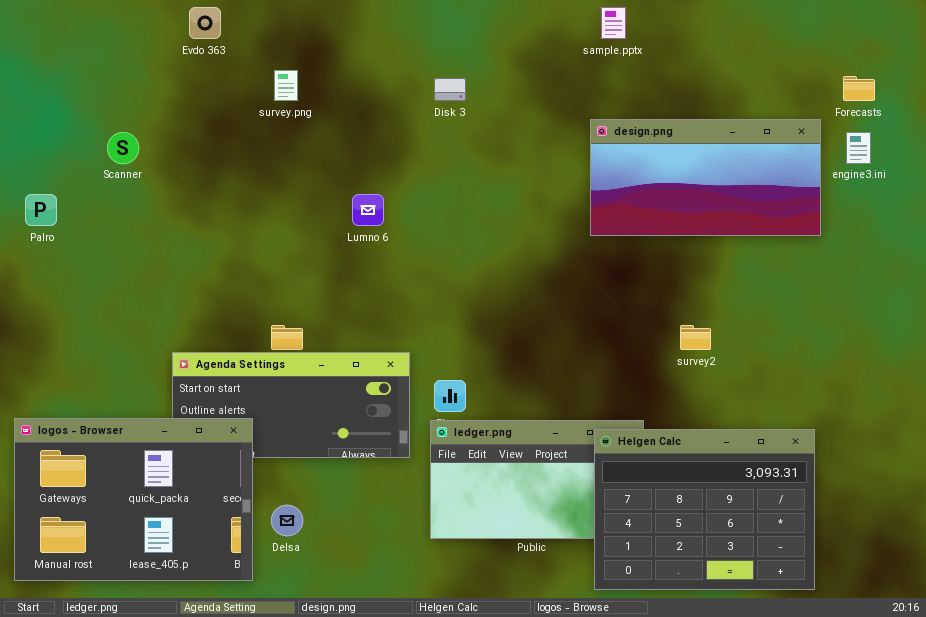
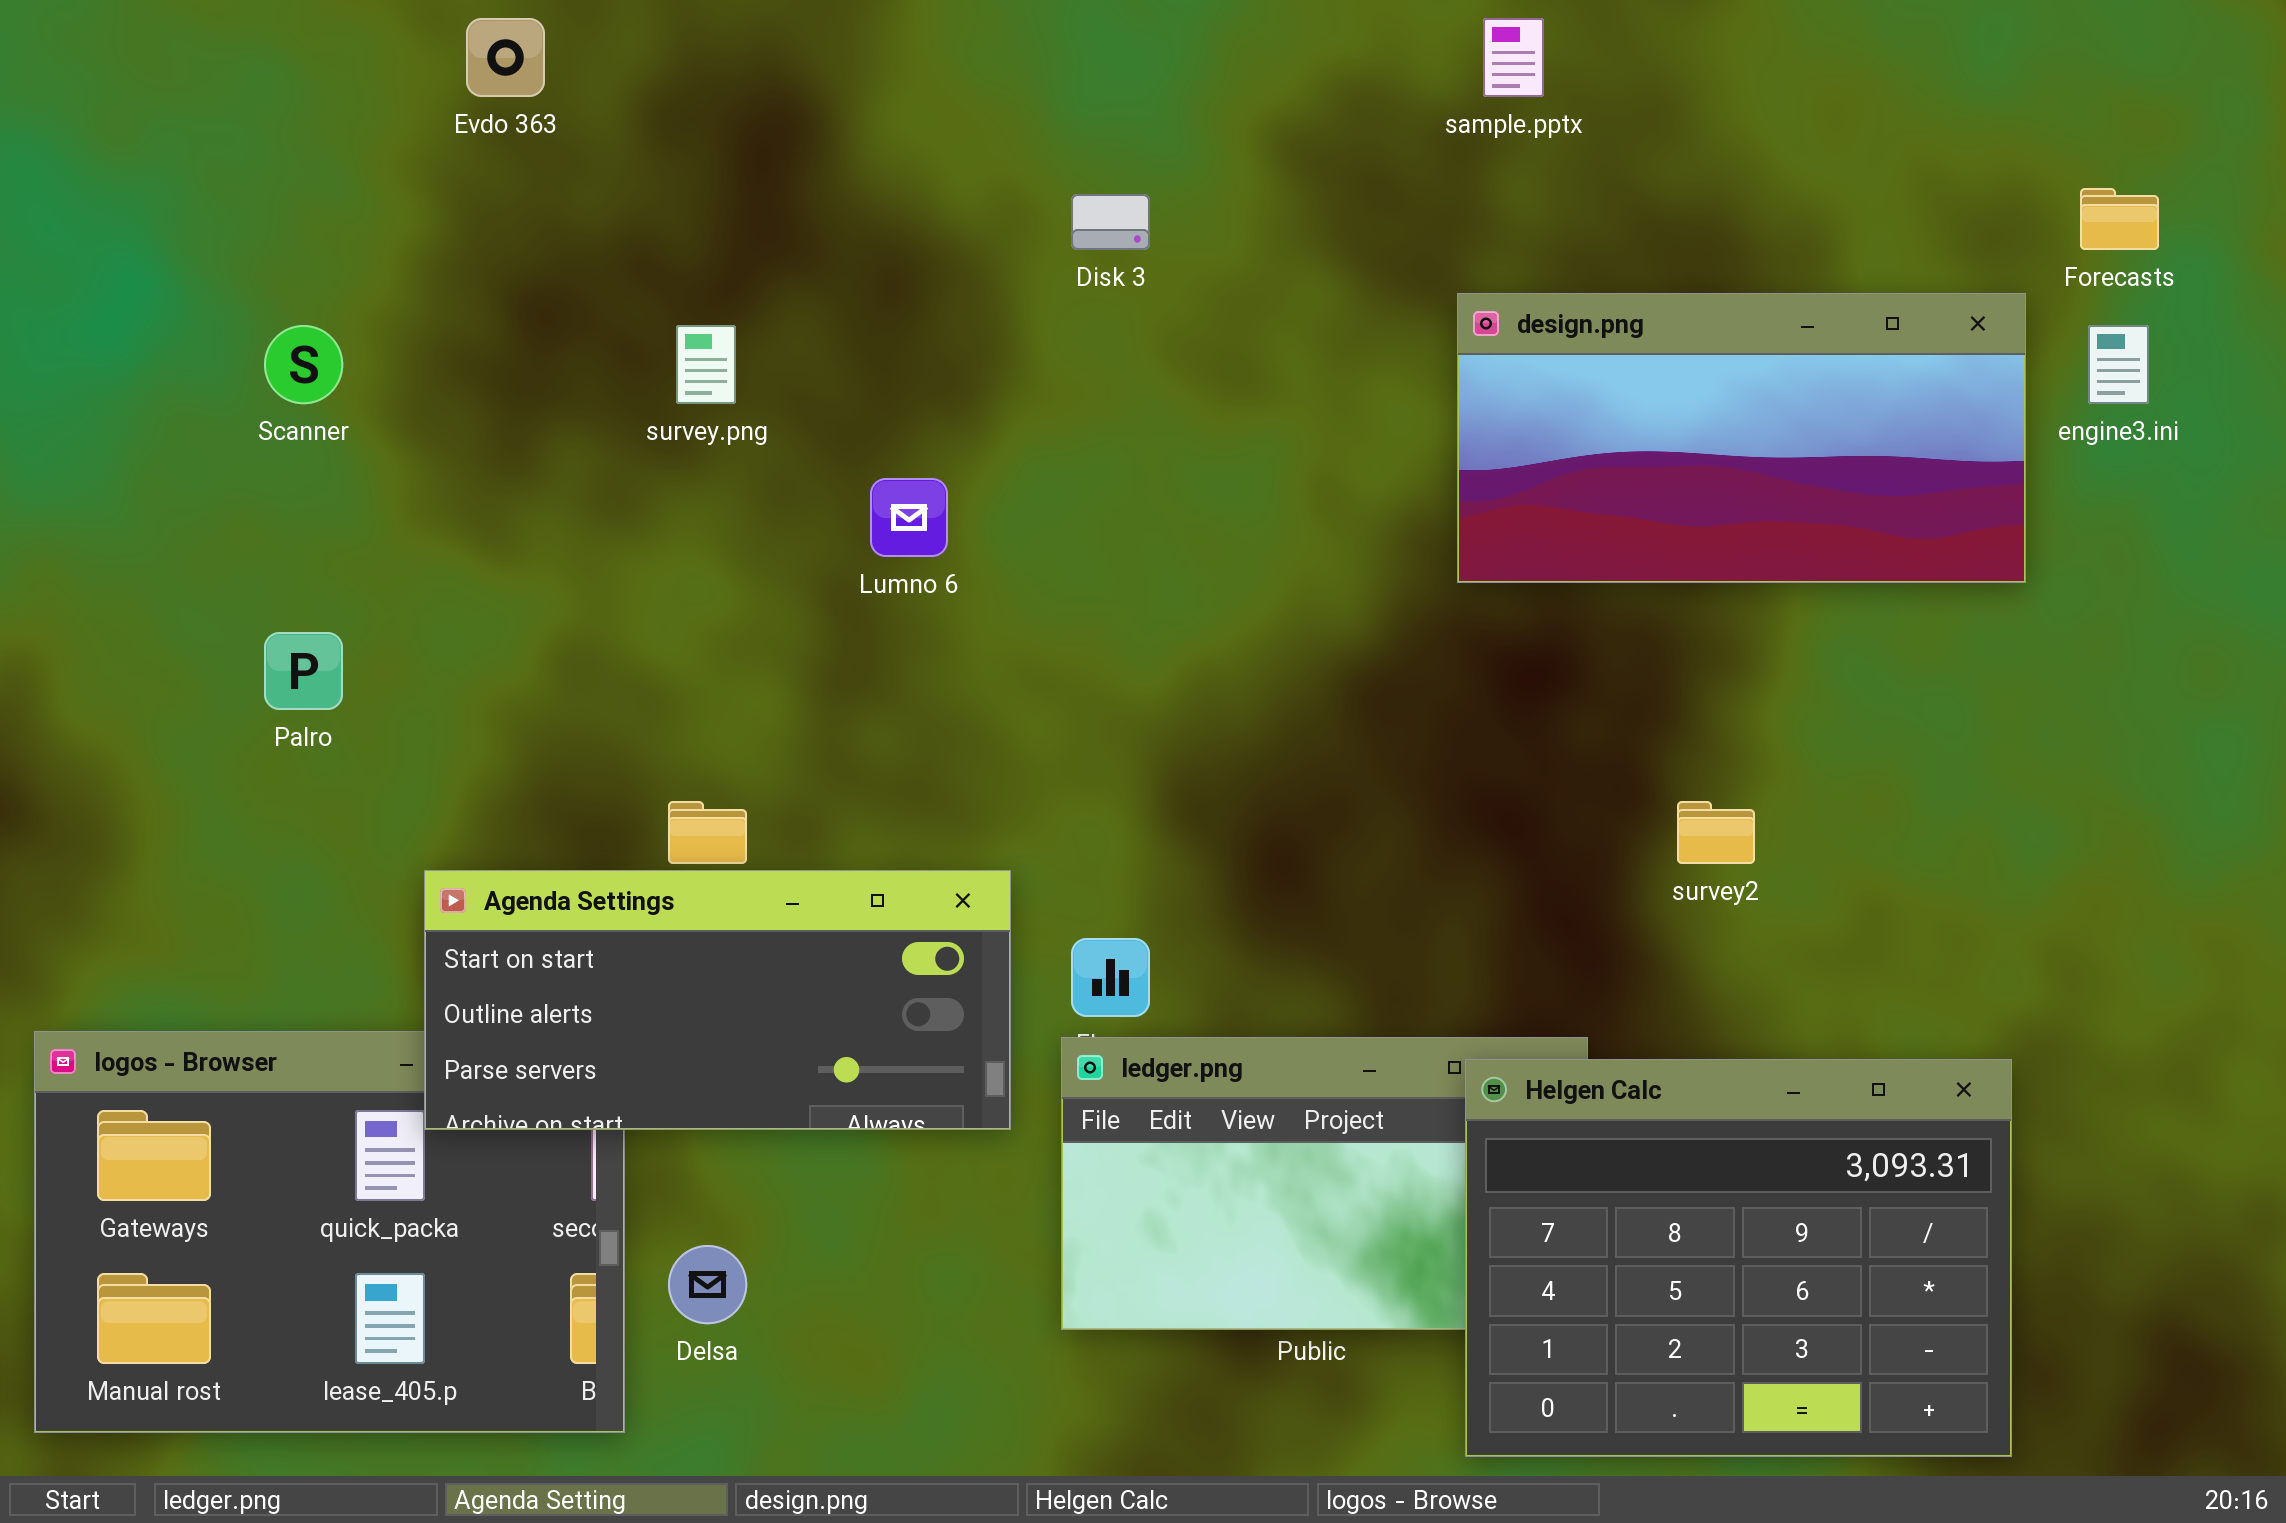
survey.png: [274,70,298,101] -> [676,325,736,404], moved
Palro: [25,194,57,226] -> [264,632,343,710], moved
Agenda Settings: [172,352,410,458] -> [424,870,1011,1130], raised

